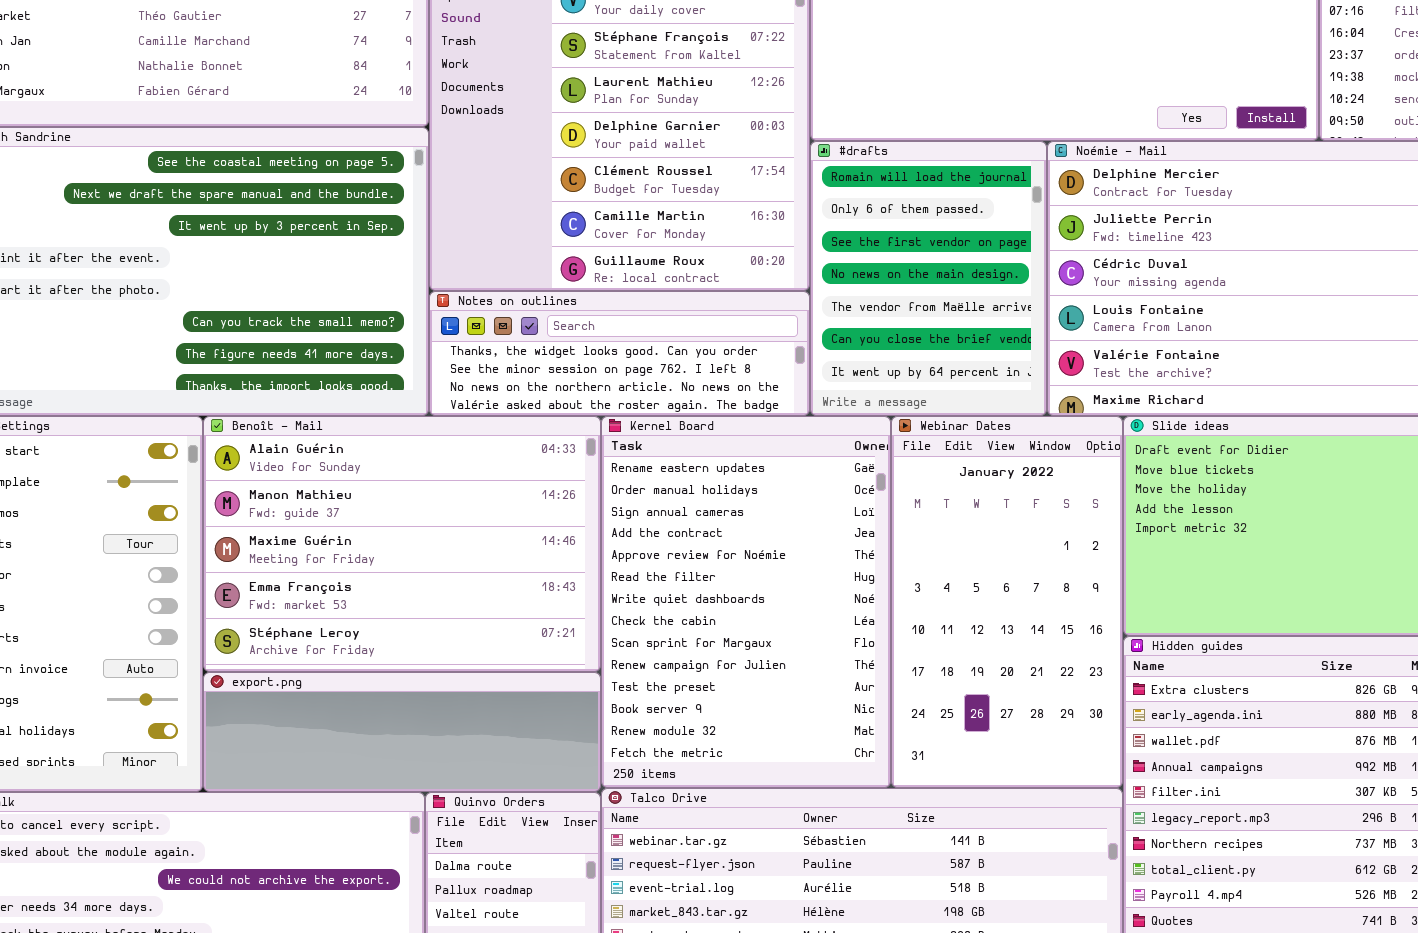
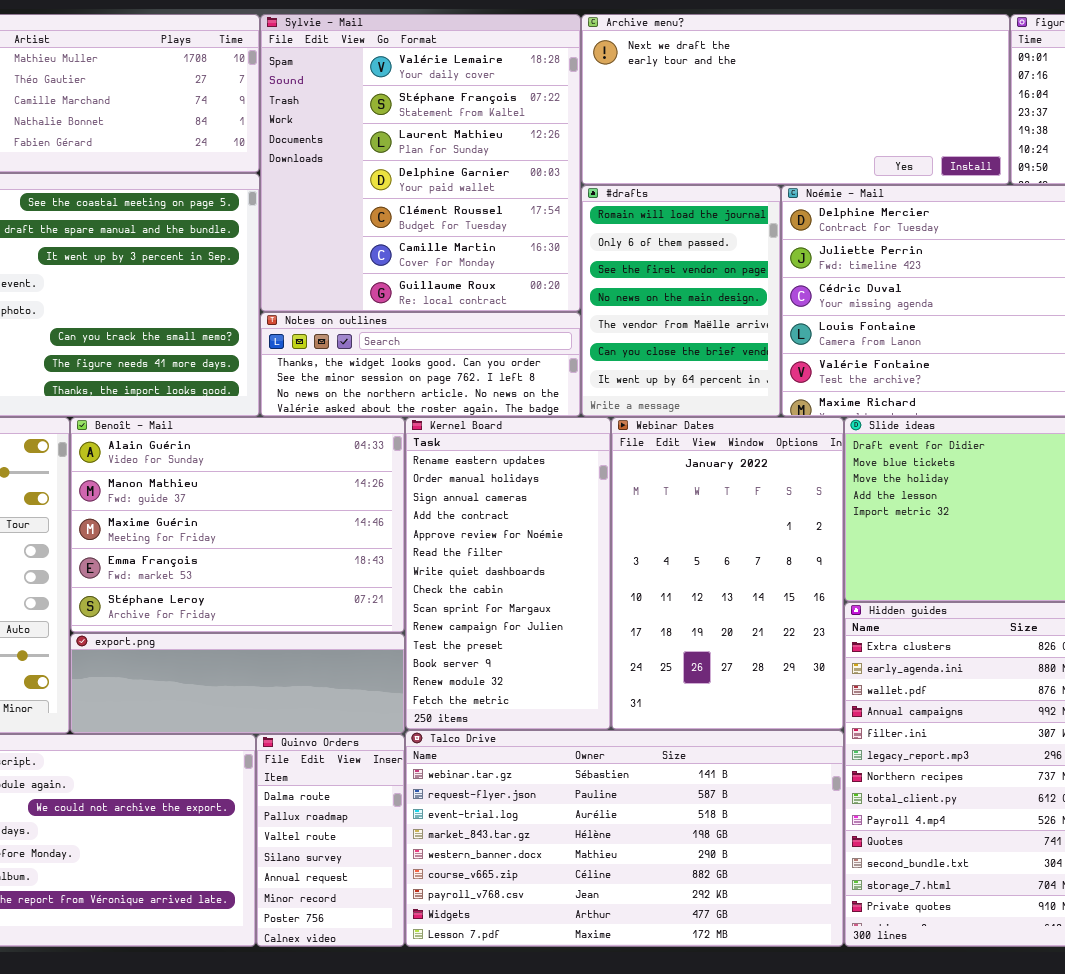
Kernel Board: [601,416,891,788] -> [405,417,611,730], resized
Webinar Dates: [891,416,1123,788] -> [611,417,844,730], resized

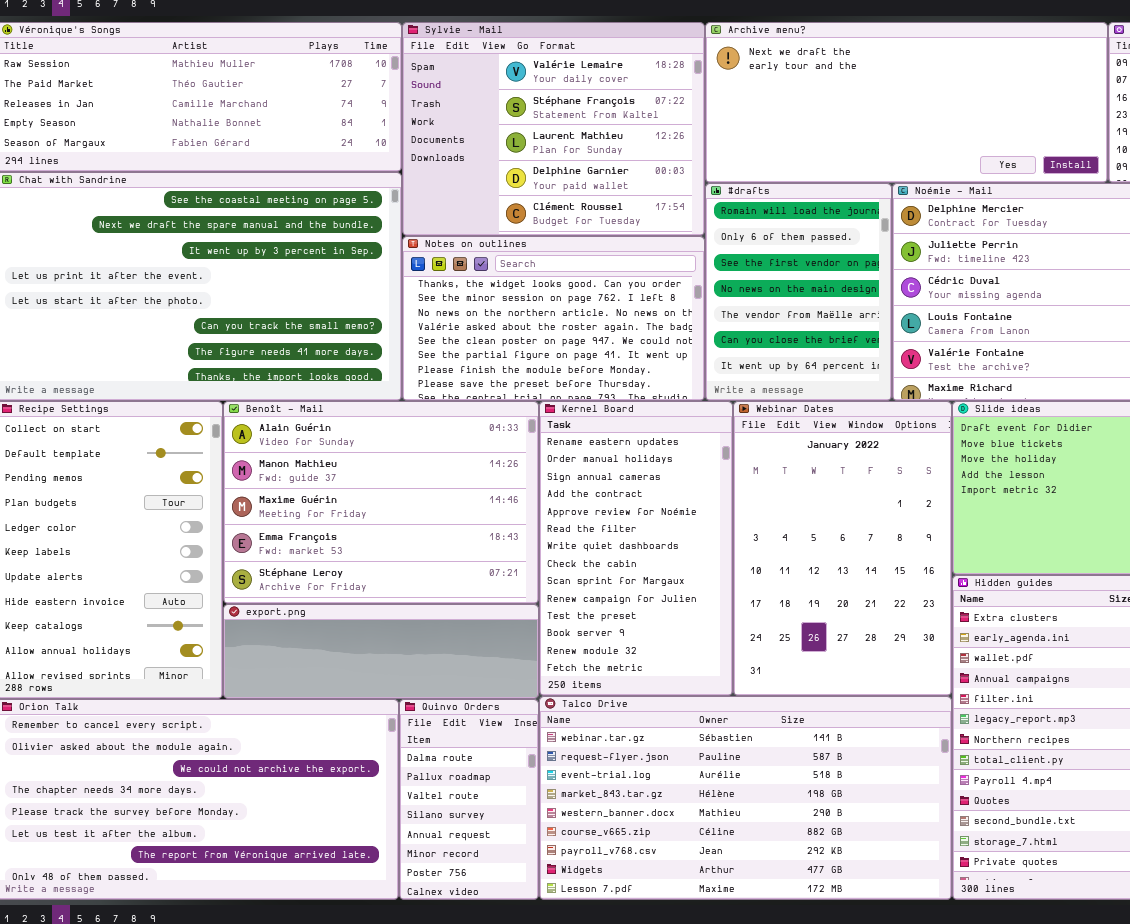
Sylvie - Mail: [260,14,581,312] -> [402,22,705,236], resized
Notes on outlines: [260,312,581,417] -> [402,236,705,401], resized

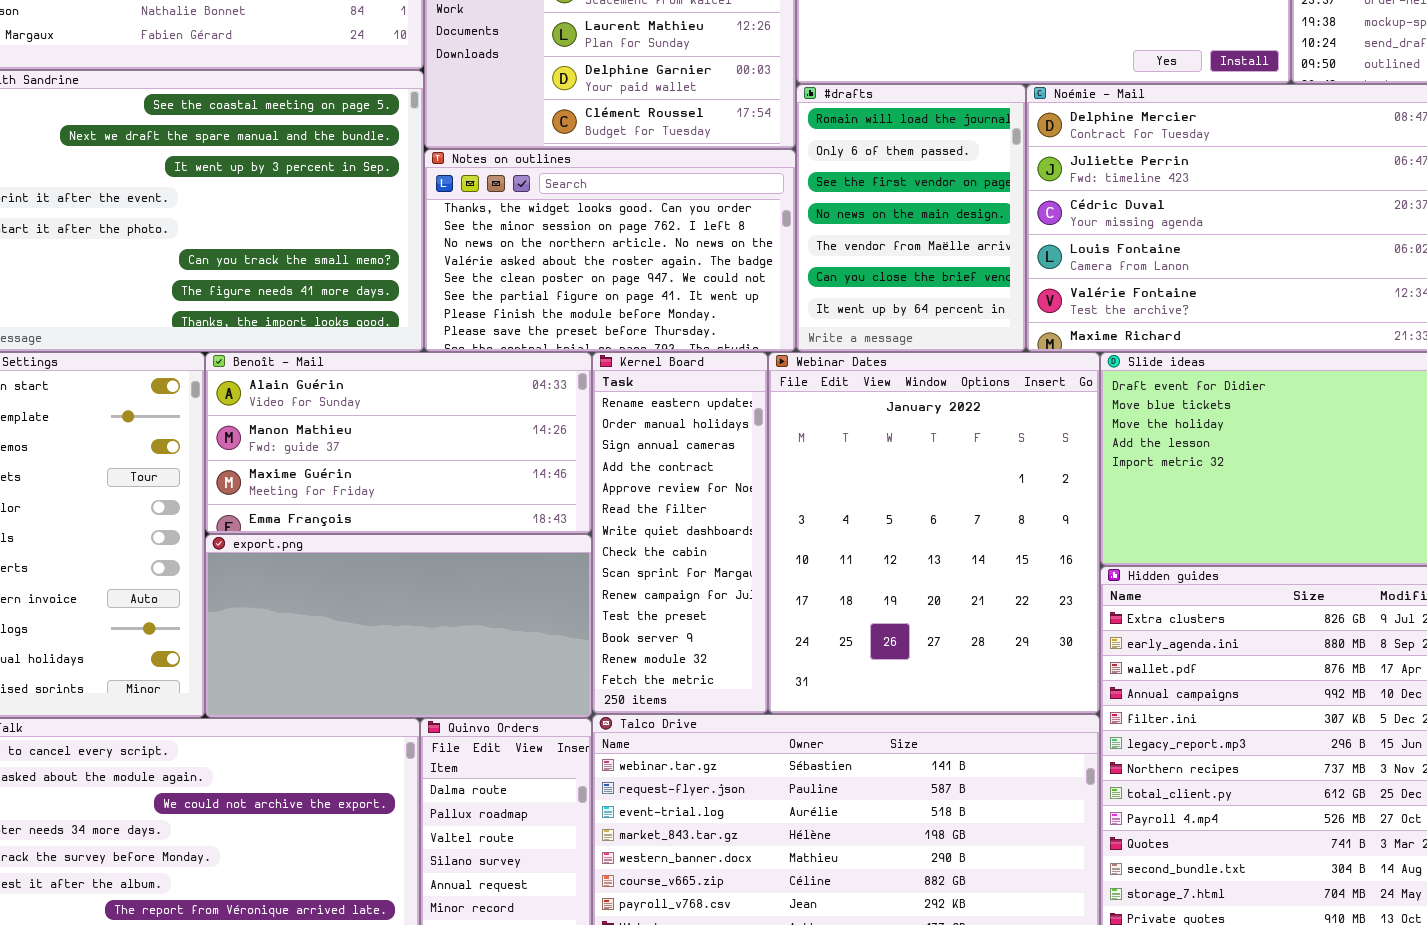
Benoît - Mail: [223,401,539,604] -> [205,352,592,534], resized
Kernel Board: [539,401,733,696] -> [592,352,768,714], resized
Webinar Dates: [733,401,952,696] -> [768,352,1100,714], resized
export.png: [223,604,539,699] -> [205,534,592,718], resized

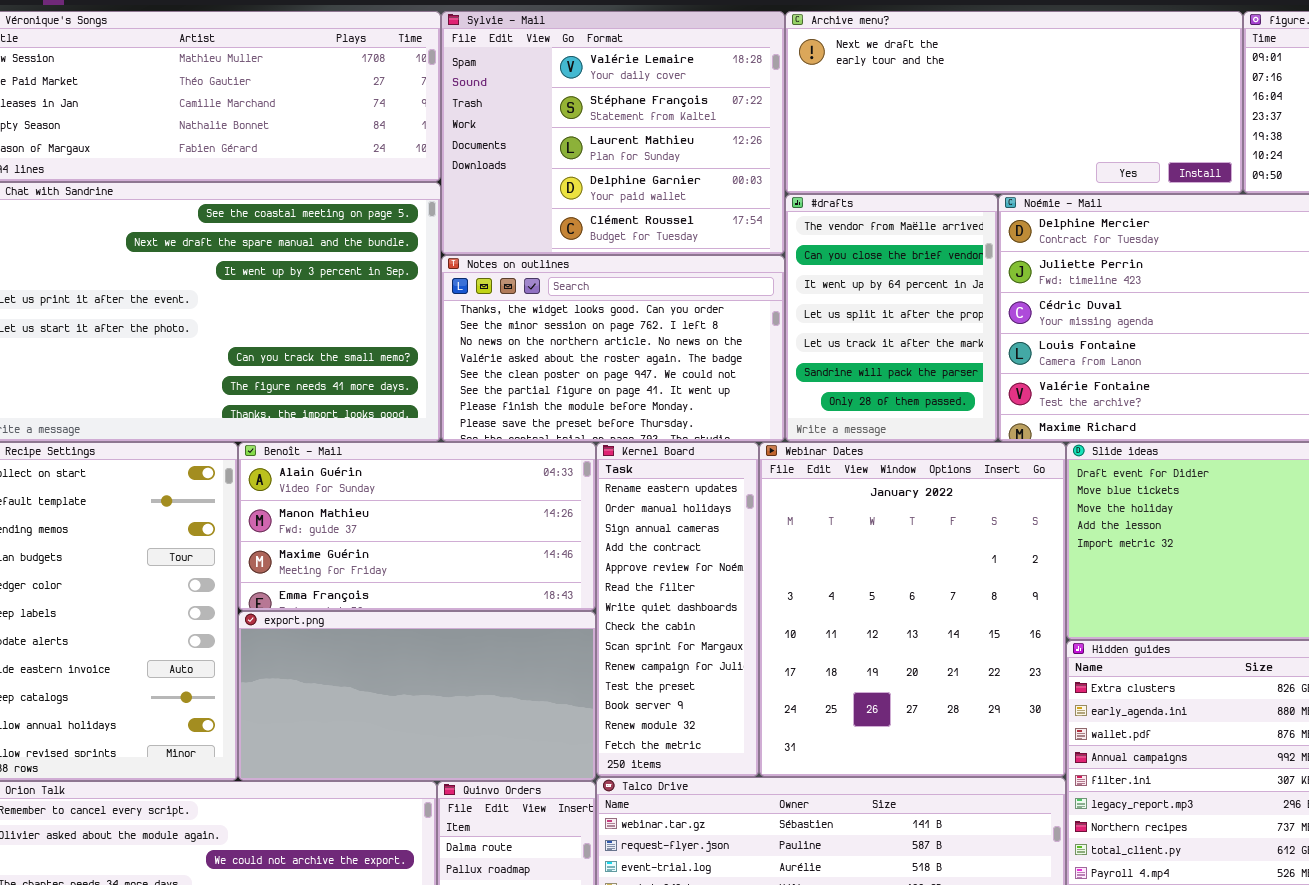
#drafts: [796,84,1026,352] -> [785,194,998,442], scrolled down 4 rows

